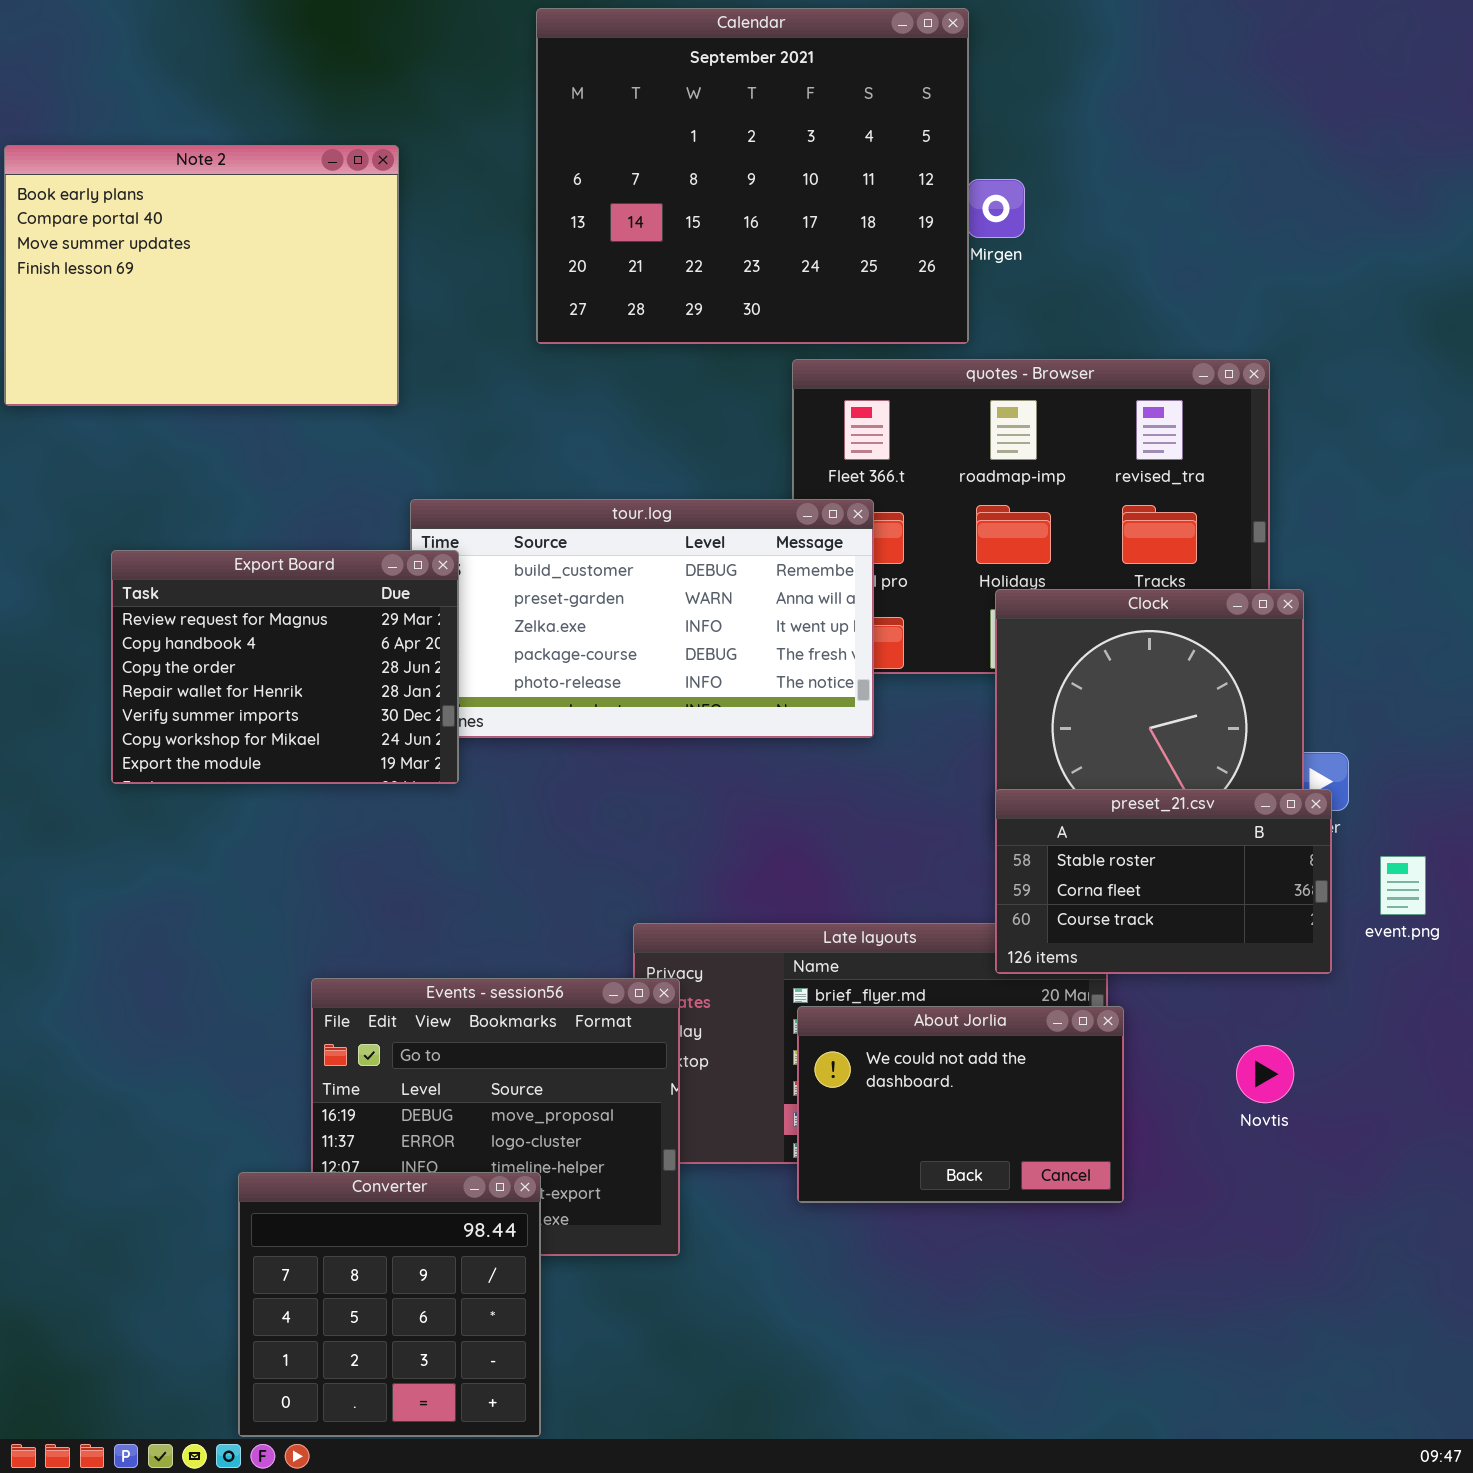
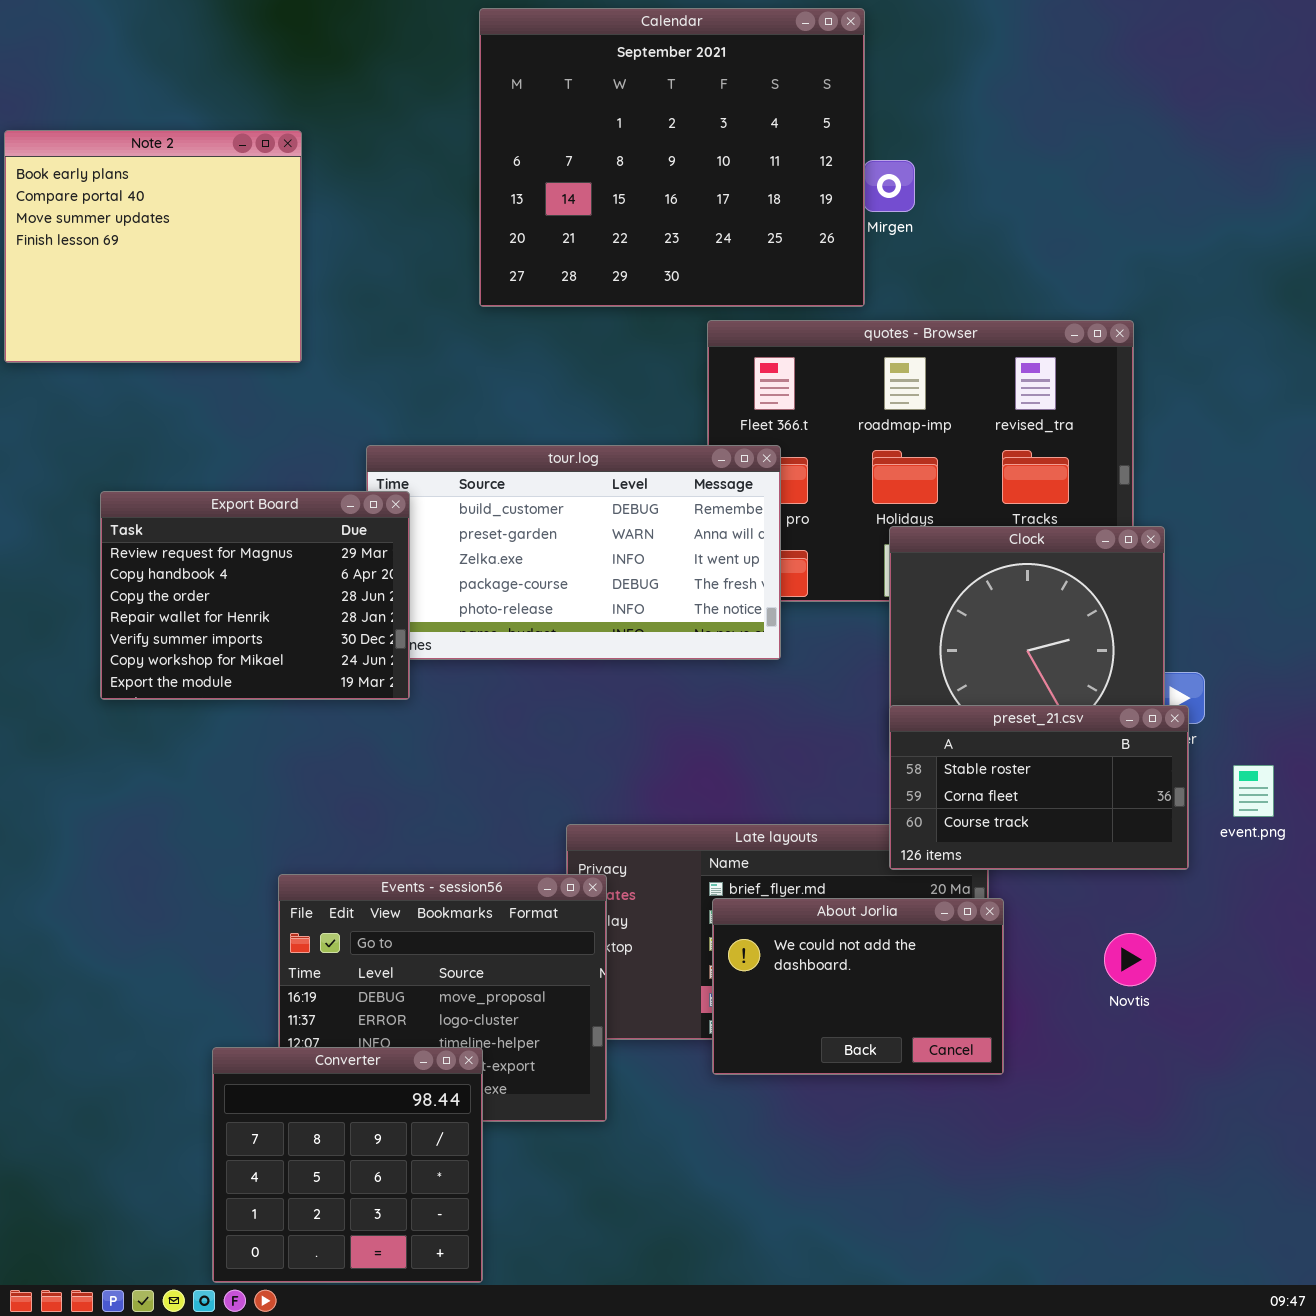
Note 2: [4,145,399,406] -> [4,130,302,363], resized

